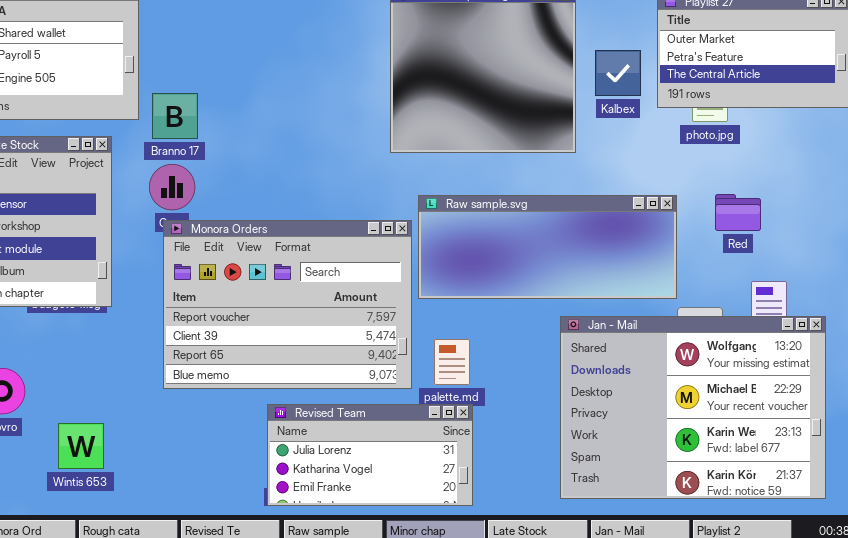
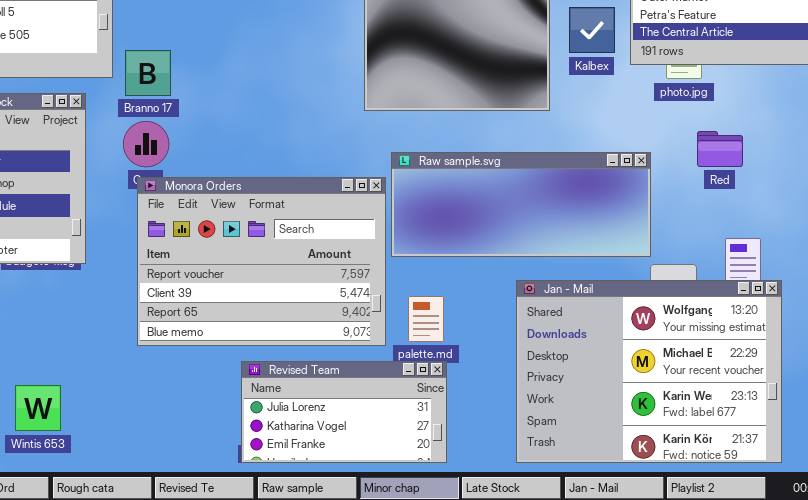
Red: [715,194,761,231] -> [697,131,743,167], moved
Jan - Mail: [560,316,826,499] -> [516,280,782,463], moved
Wintis 653: [58,423,104,469] -> [15,385,61,431], moved

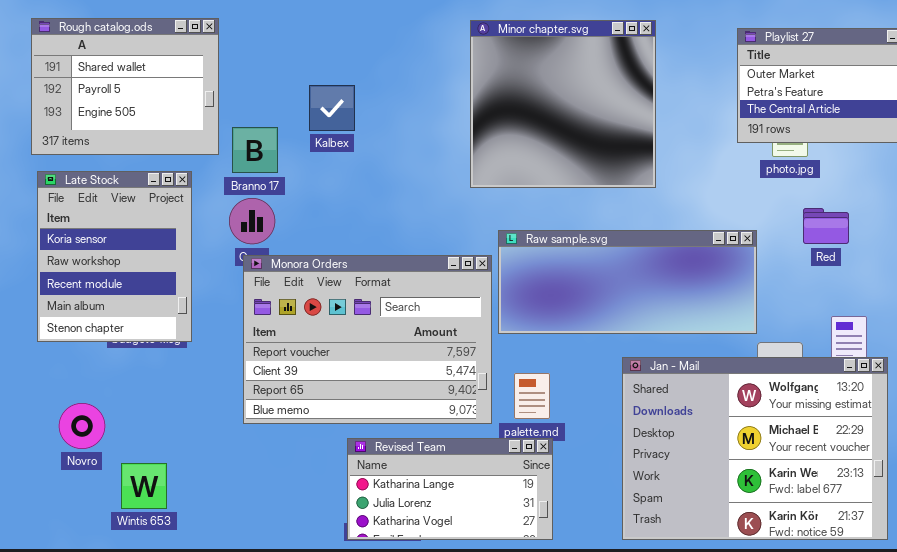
Kalbex: [569,7,615,53] -> [309,85,355,131], moved
Revised Team: [241,361,447,463] -> [347,438,553,540], scrolled up 1 row

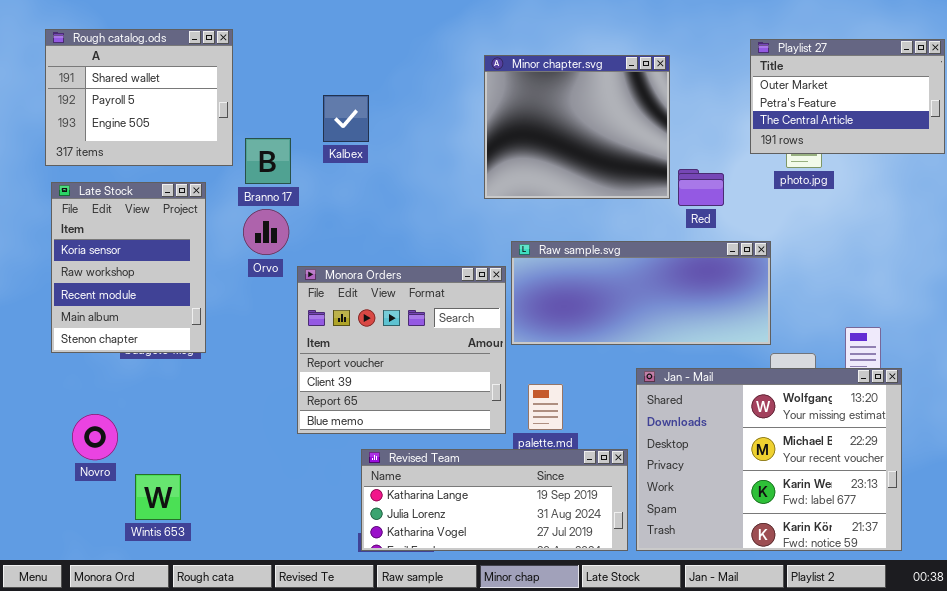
Minor chapter.svg: [470,20,656,188] -> [484,55,670,199], resized
Red: [803,208,849,244] -> [678,169,724,206], moved
Monora Orders: [243,255,492,424] -> [297,266,506,434], resized
Revised Team: [347,438,553,540] -> [361,449,628,551], resized

